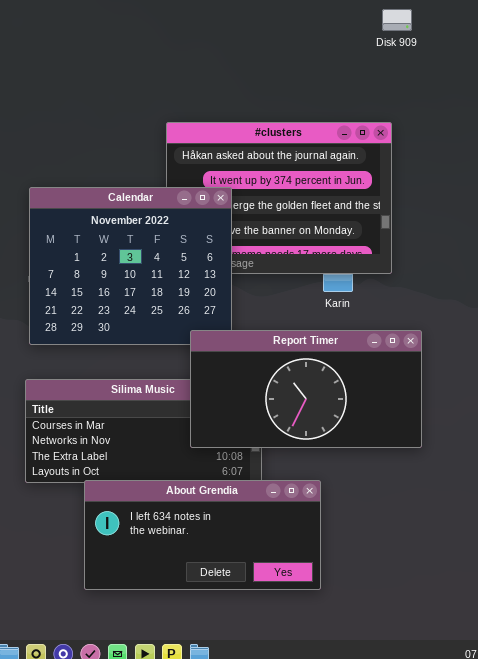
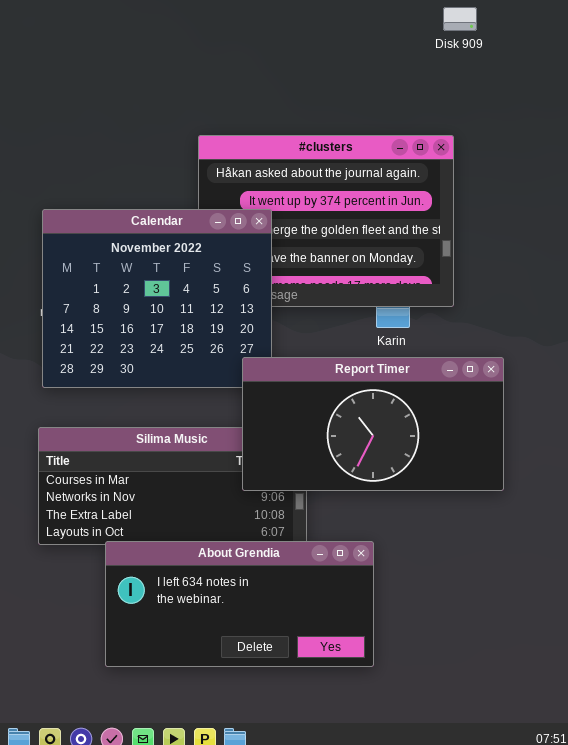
Report Timer: [190,330,422,448] -> [242,357,504,491], moved

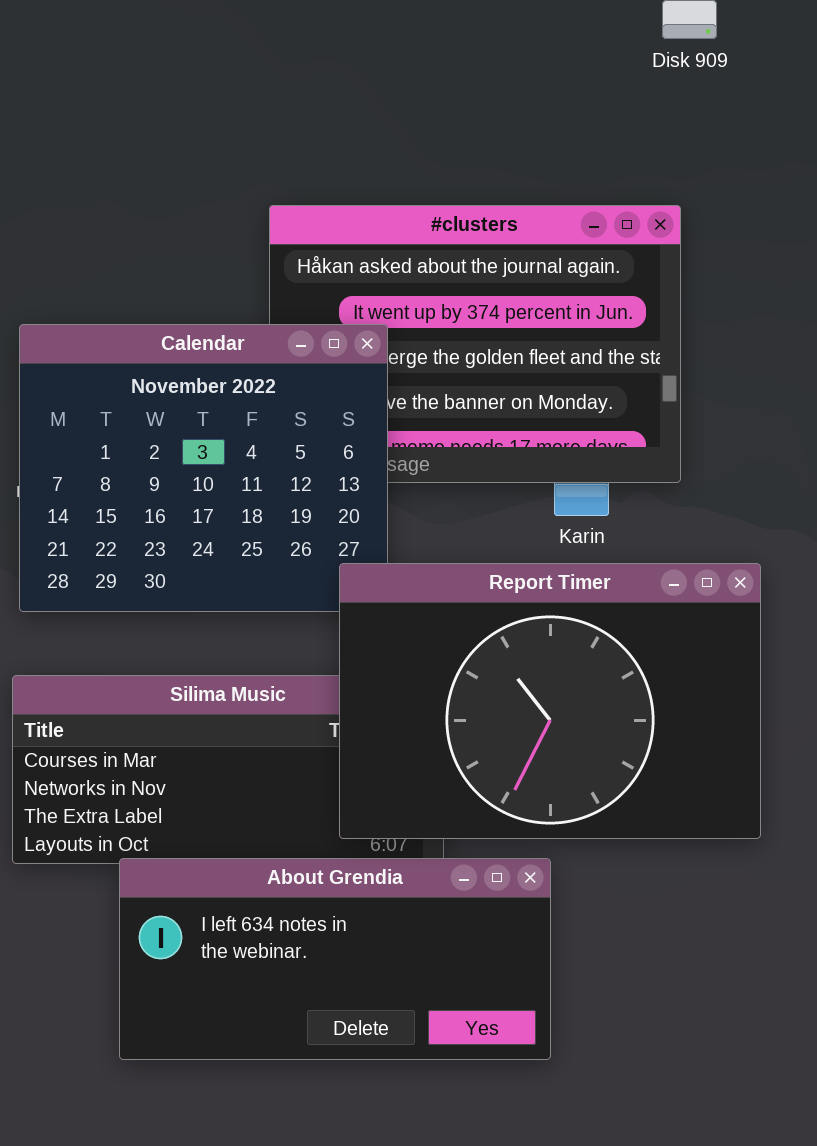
Report Timer: [242,357,504,491] -> [339,563,761,839], resized

